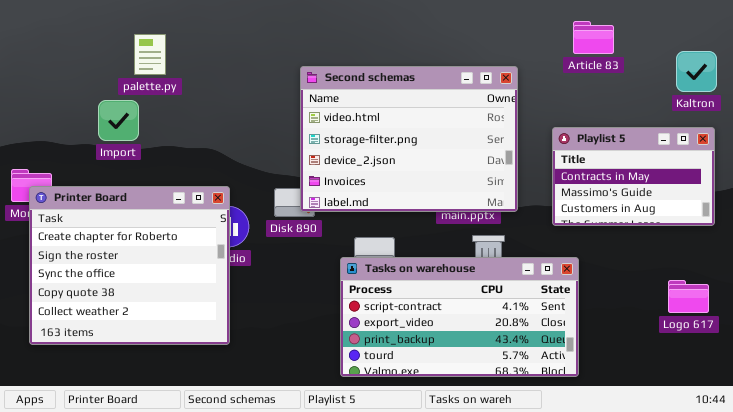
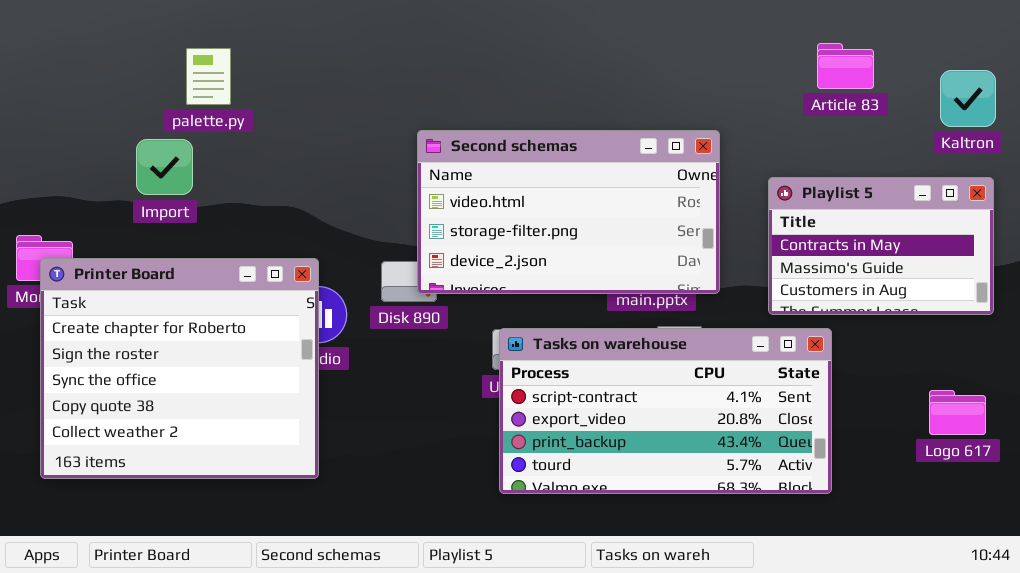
Article 83: [573,21,614,54] -> [817,43,874,89], moved
Second schemas: [300,66,518,212] -> [417,130,720,294], resized
Tasks on warehouse: [340,257,579,377] -> [499,328,832,494], moved

